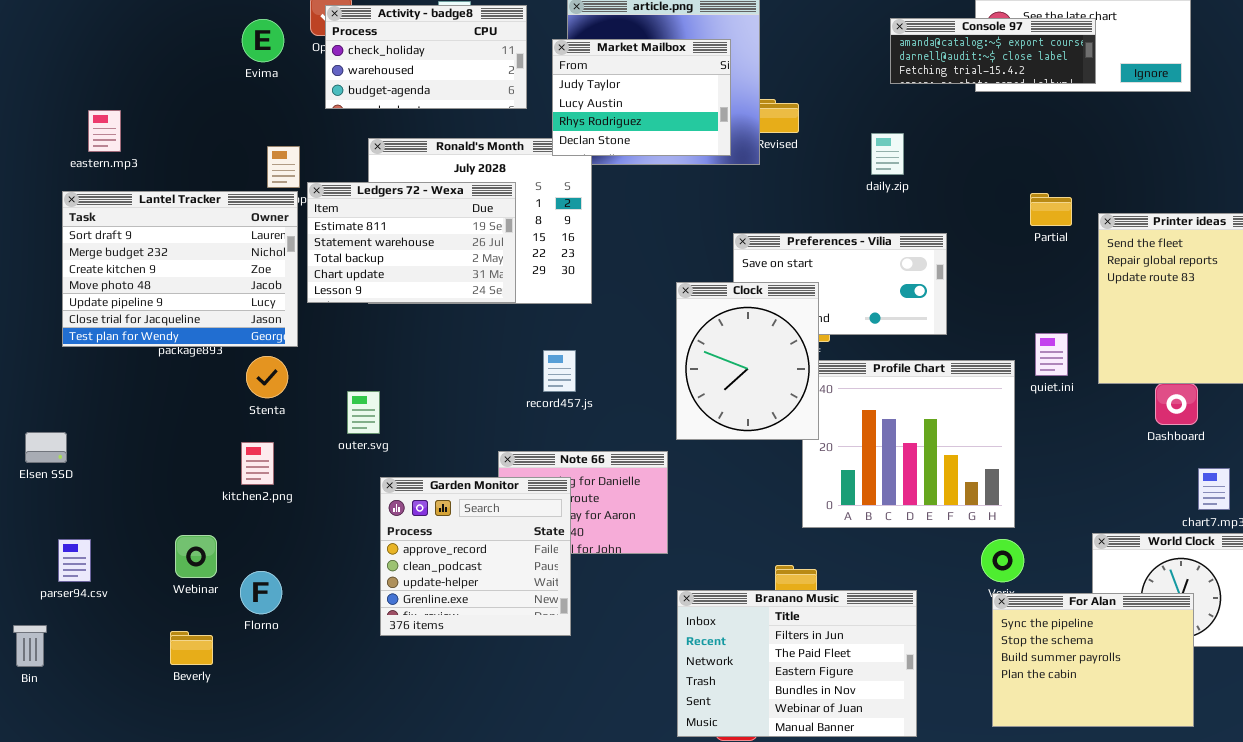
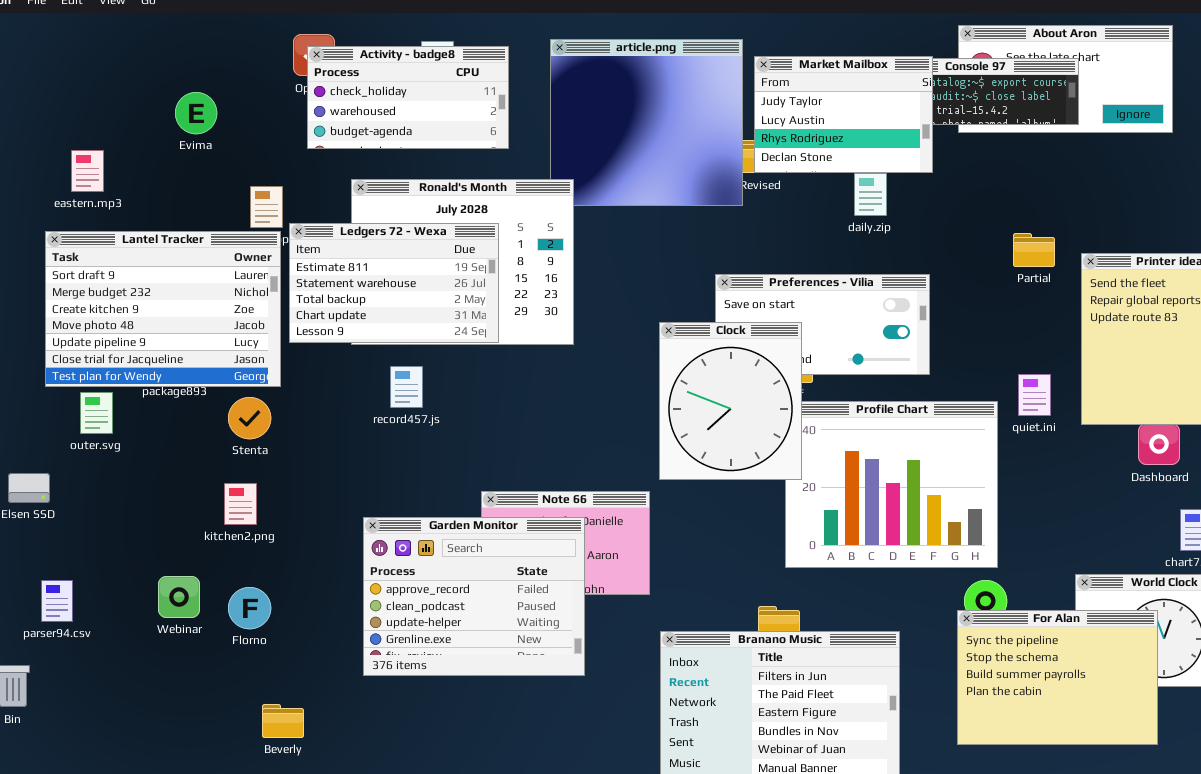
Evima: [242,19,284,62] -> [175,92,217,134], moved
Market Mailbox: [552,39,731,156] -> [754,56,933,173], moved
record457.js: [543,350,576,392] -> [390,366,423,408], moved
outer.svg: [347,391,380,434] -> [80,392,113,434], moved
Garden Monitor: [380,477,571,636] -> [363,517,585,676], resized
Florno: [240,571,282,614] -> [228,587,271,629], moved
For Alan: [992,593,1194,727] -> [957,610,1158,745], moved
Beverly: [170,631,213,665] -> [262,704,304,738], moved

